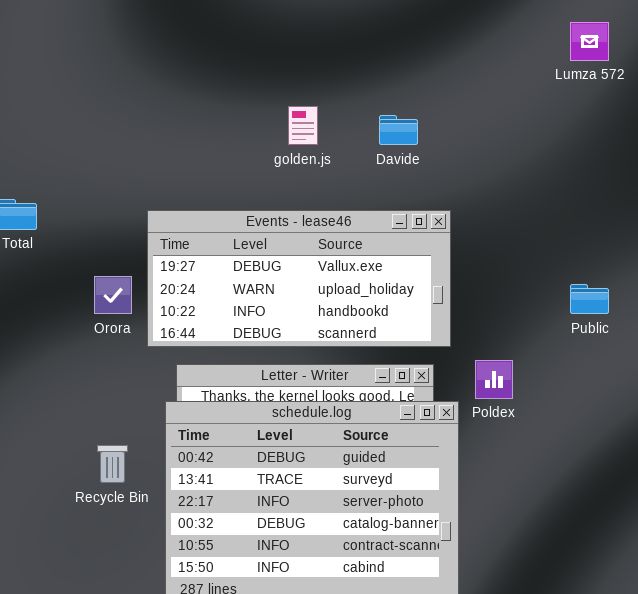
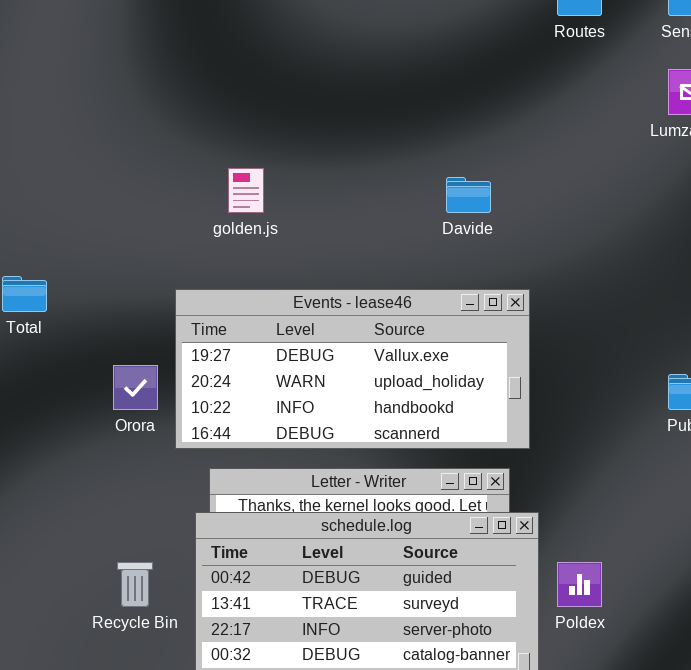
golden.js: [288,106,318,145] -> [228,168,264,213], moved
Poldex: [475,360,513,399] -> [557,562,602,607], moved

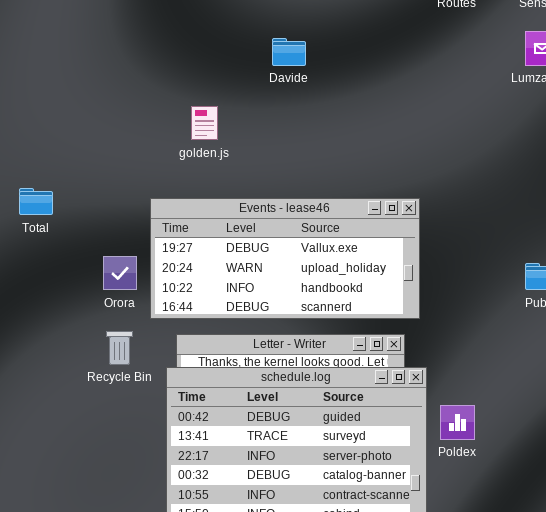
Davide: [446,177,491,213] -> [272,38,306,66], moved
Recycle Bin: [117,562,153,607] -> [106,331,133,365], moved

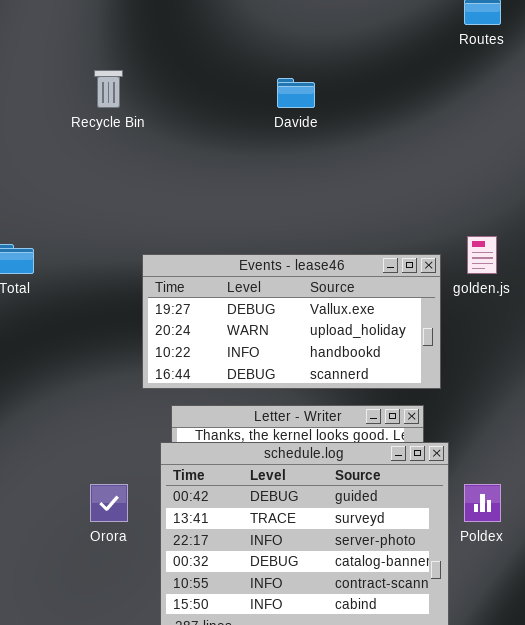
golden.js: [191,106,218,140] -> [467,236,497,274], moved
Orora: [103,256,137,290] -> [90,484,128,522], moved
Recycle Bin: [106,331,133,365] -> [94,70,123,108], moved

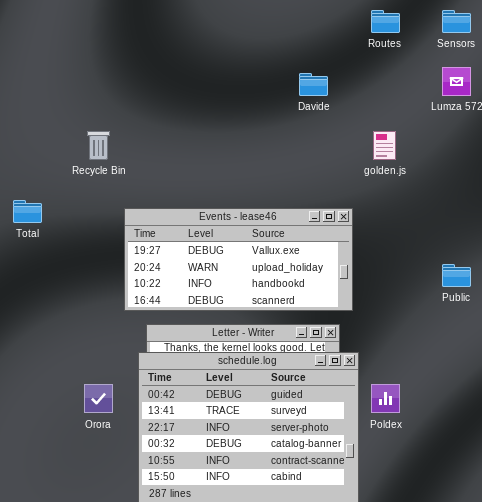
Recycle Bin: [94,70,123,108] -> [87,131,110,160], moved
Davide: [277,78,315,108] -> [299,73,328,96], moved
golden.js: [467,236,497,274] -> [373,131,396,160], moved

